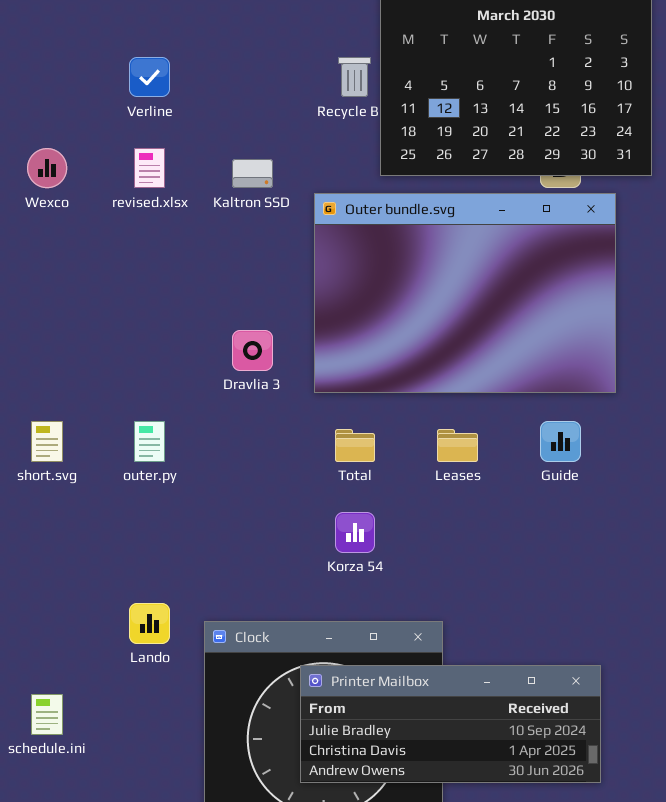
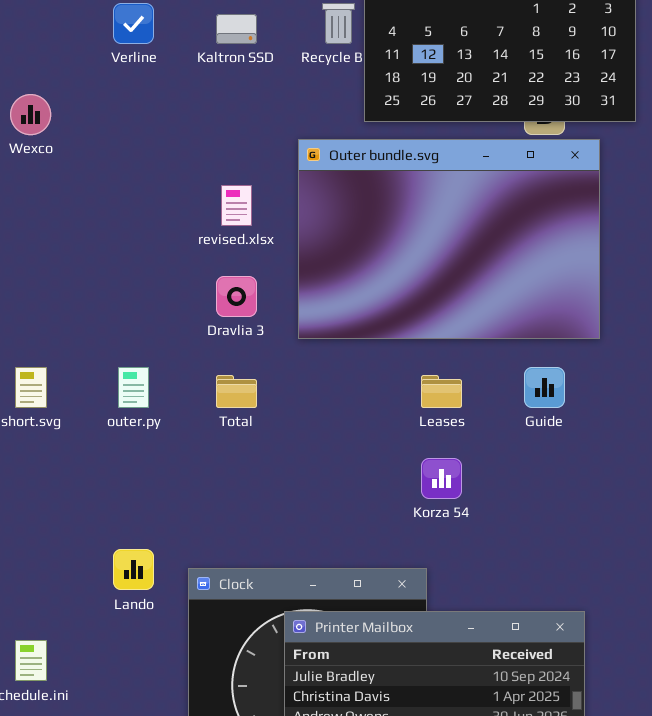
revised.xlsx: [134,148,165,188] -> [221,185,252,226], moved
Kaltron SSD: [232,159,273,188] -> [216,14,257,44], moved
Total: [335,429,375,462] -> [216,375,257,408], moved
Korza 54: [335,512,375,553] -> [421,458,462,499], moved

